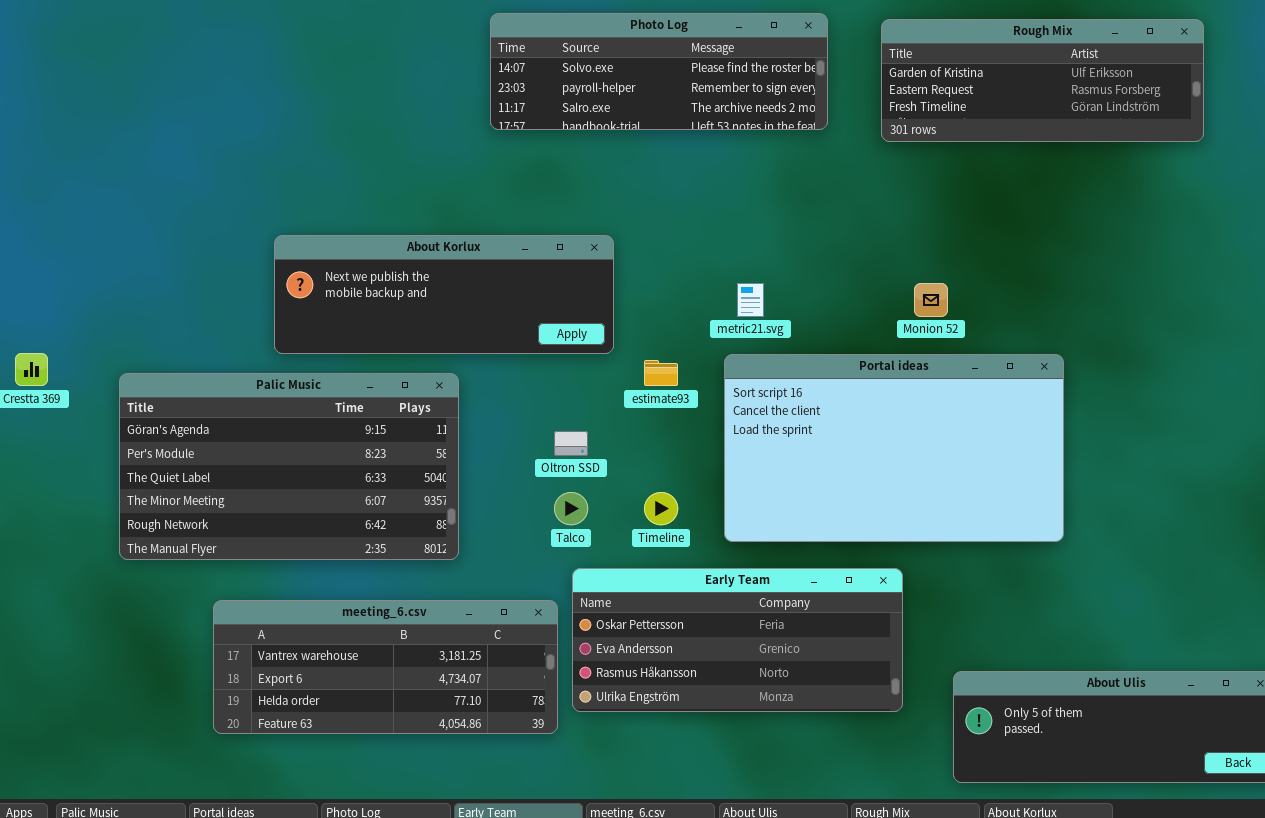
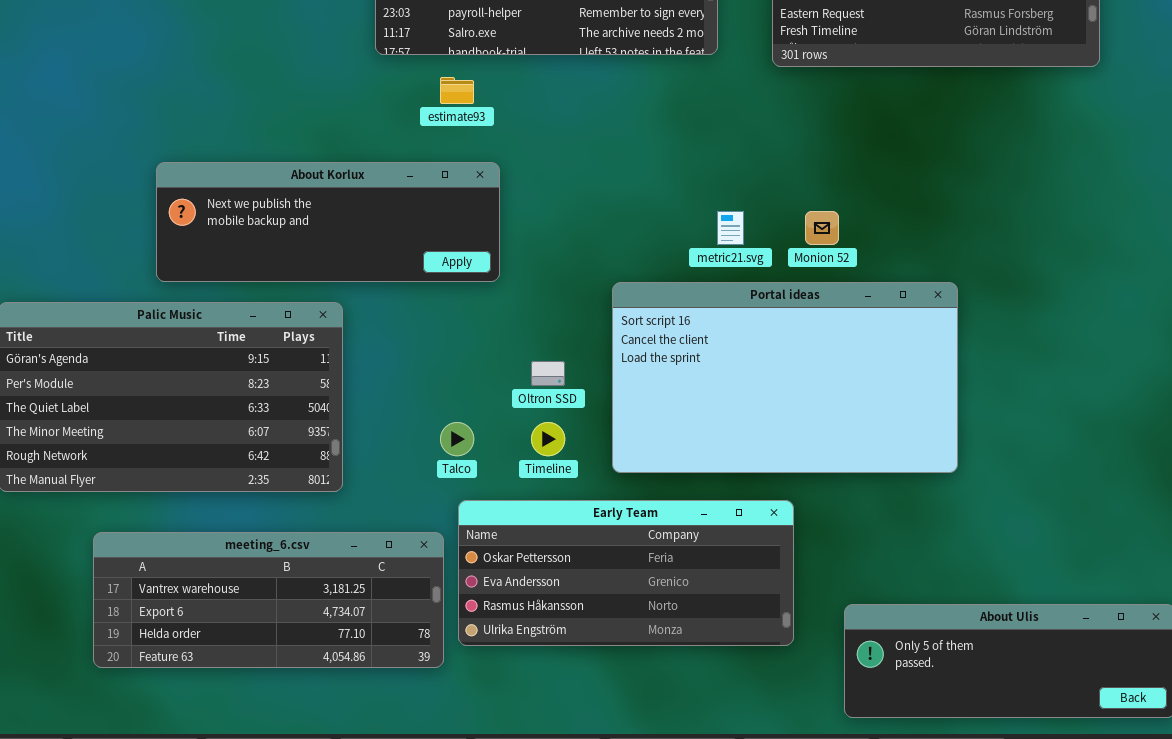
metric21.svg: [737,283,764,317] -> [717,211,744,245], moved
estimate93: [644,360,678,386] -> [440,77,474,104], moved
Oltron SSD: [554,431,588,456] -> [531,361,565,386], moved

